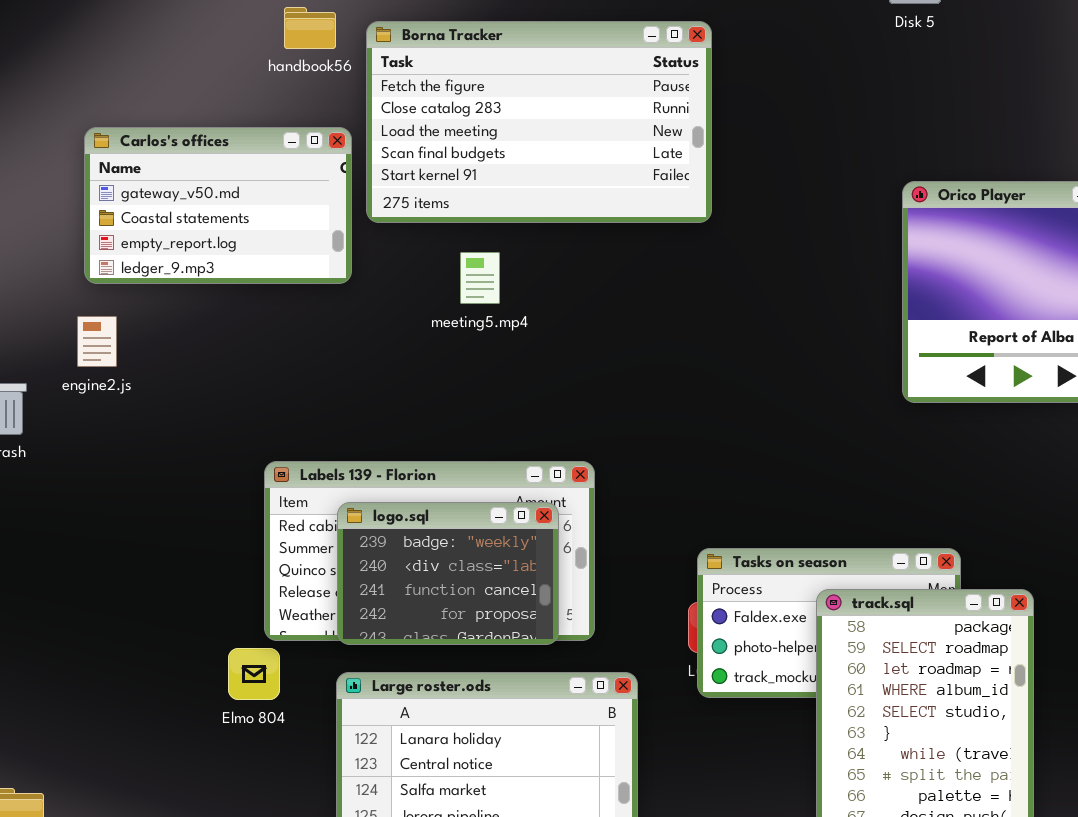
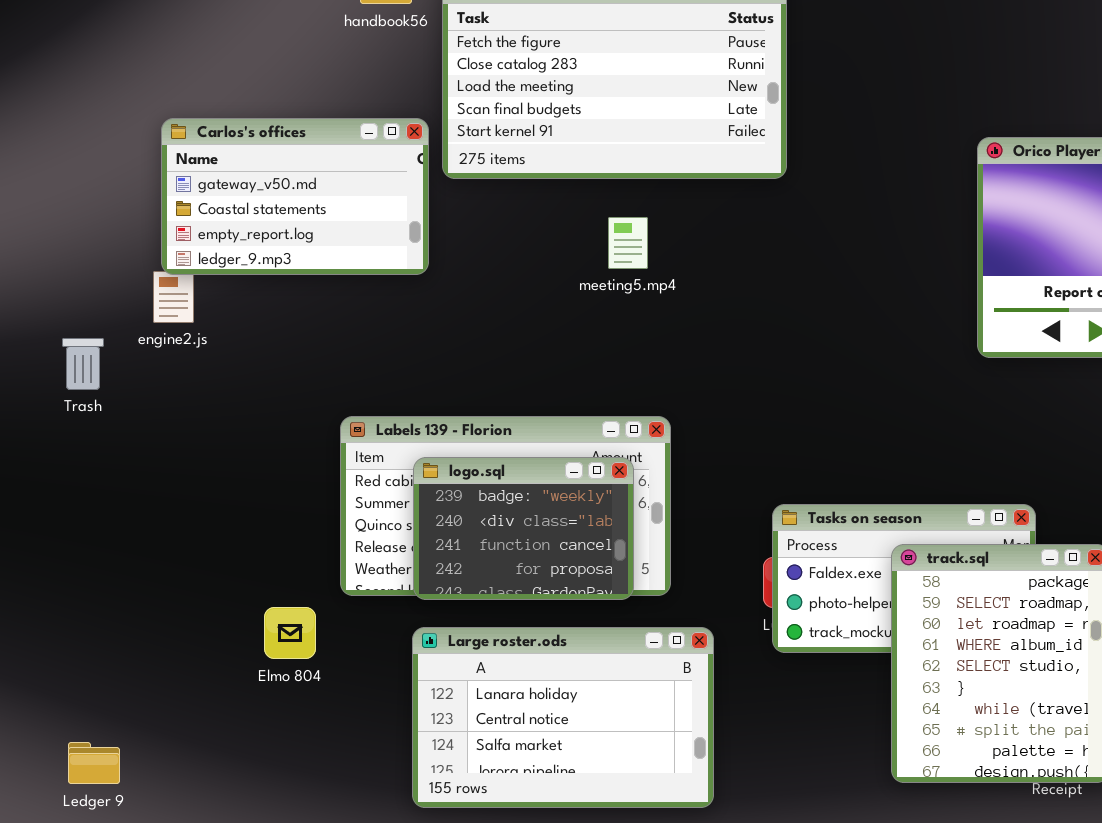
Carlos's offices: [84,127,352,284] -> [161,118,429,275], moved
meeting5.mp4: [460,252,500,304] -> [608,217,648,269], moved
Elmo 804: [228,648,280,700] -> [264,607,316,659], moved

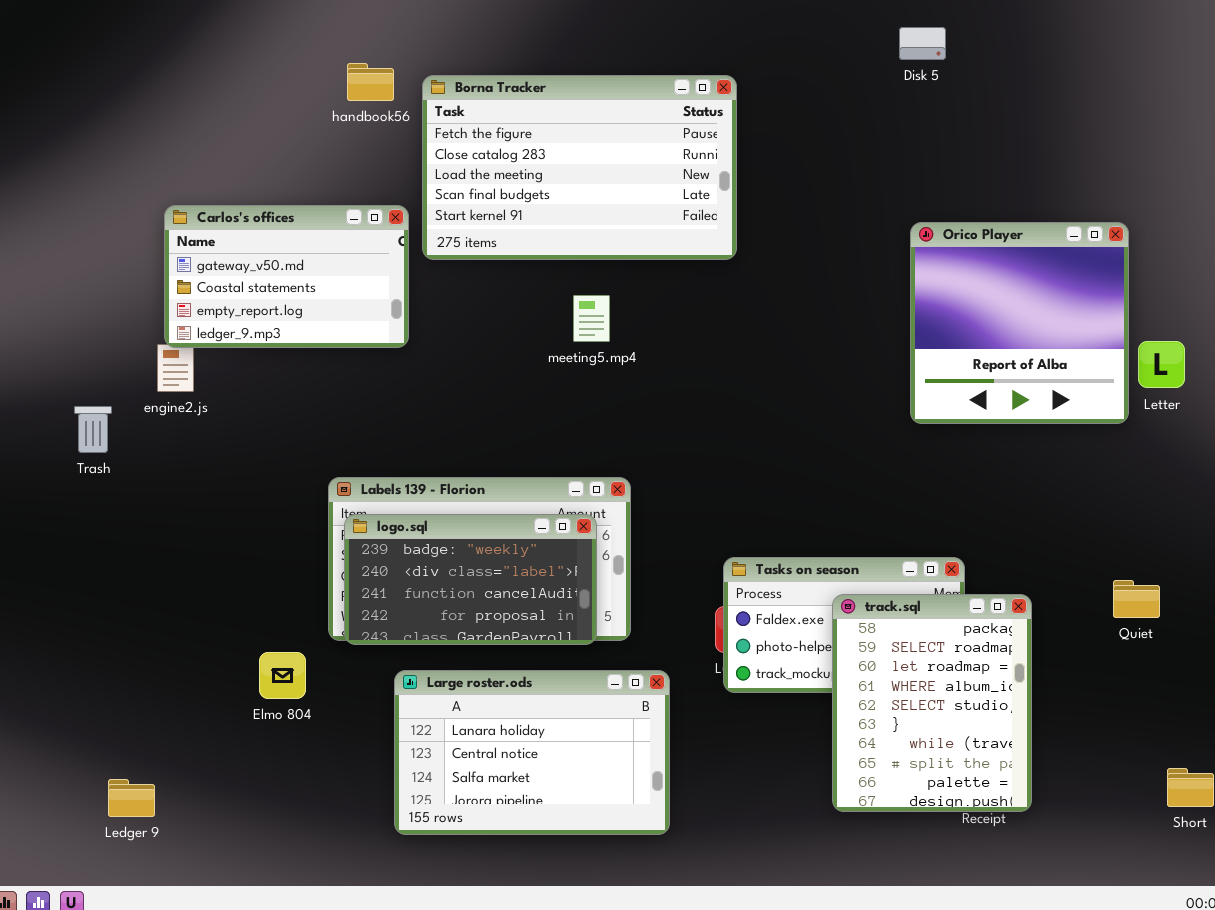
logo.sql: [413,457,634,600] -> [344,514,597,645], resized
Ledger 9: [68,742,120,784] -> [108,779,155,817], moved

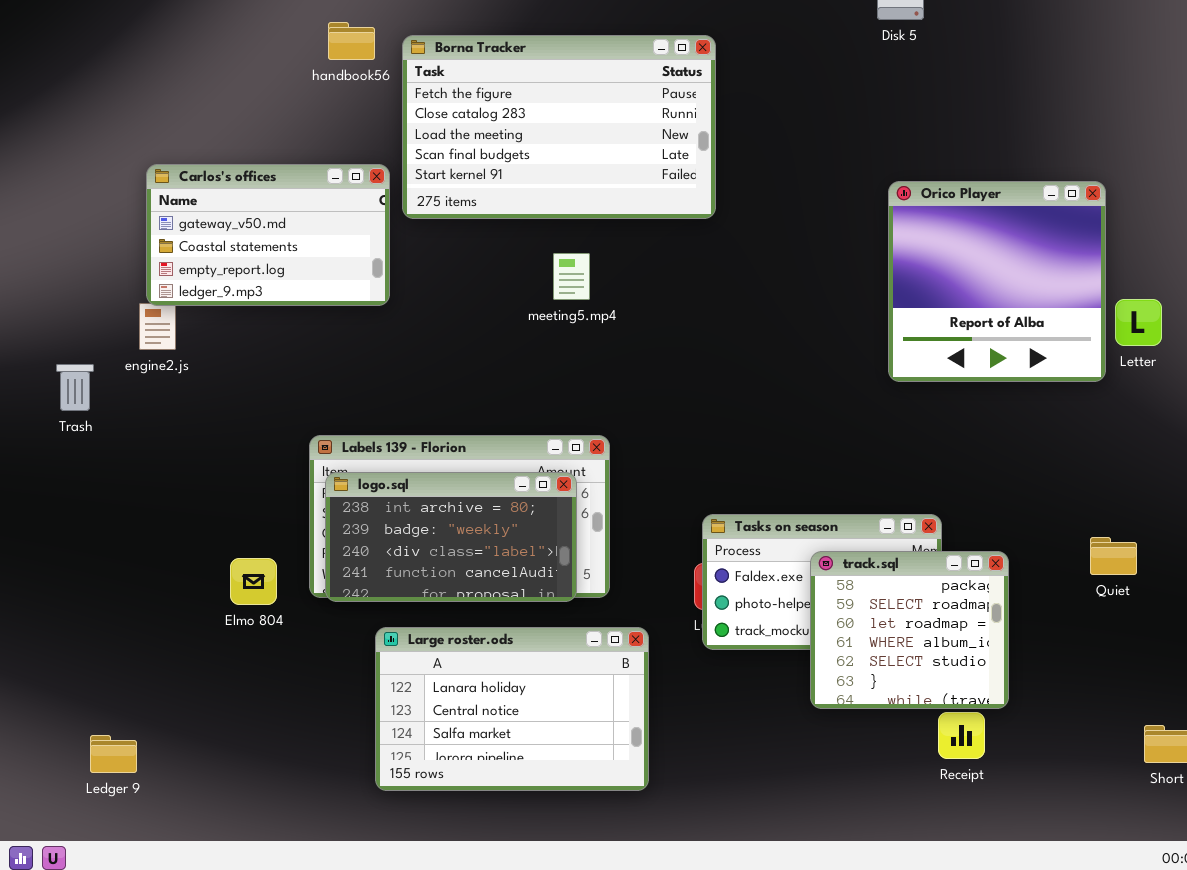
logo.sql: [344,514,597,645] -> [325,472,577,602], scrolled up 1 row
track.sql: [832,594,1032,812] -> [810,551,1009,709], resized
Elmo 804: [259,652,306,699] -> [230,558,277,605], moved

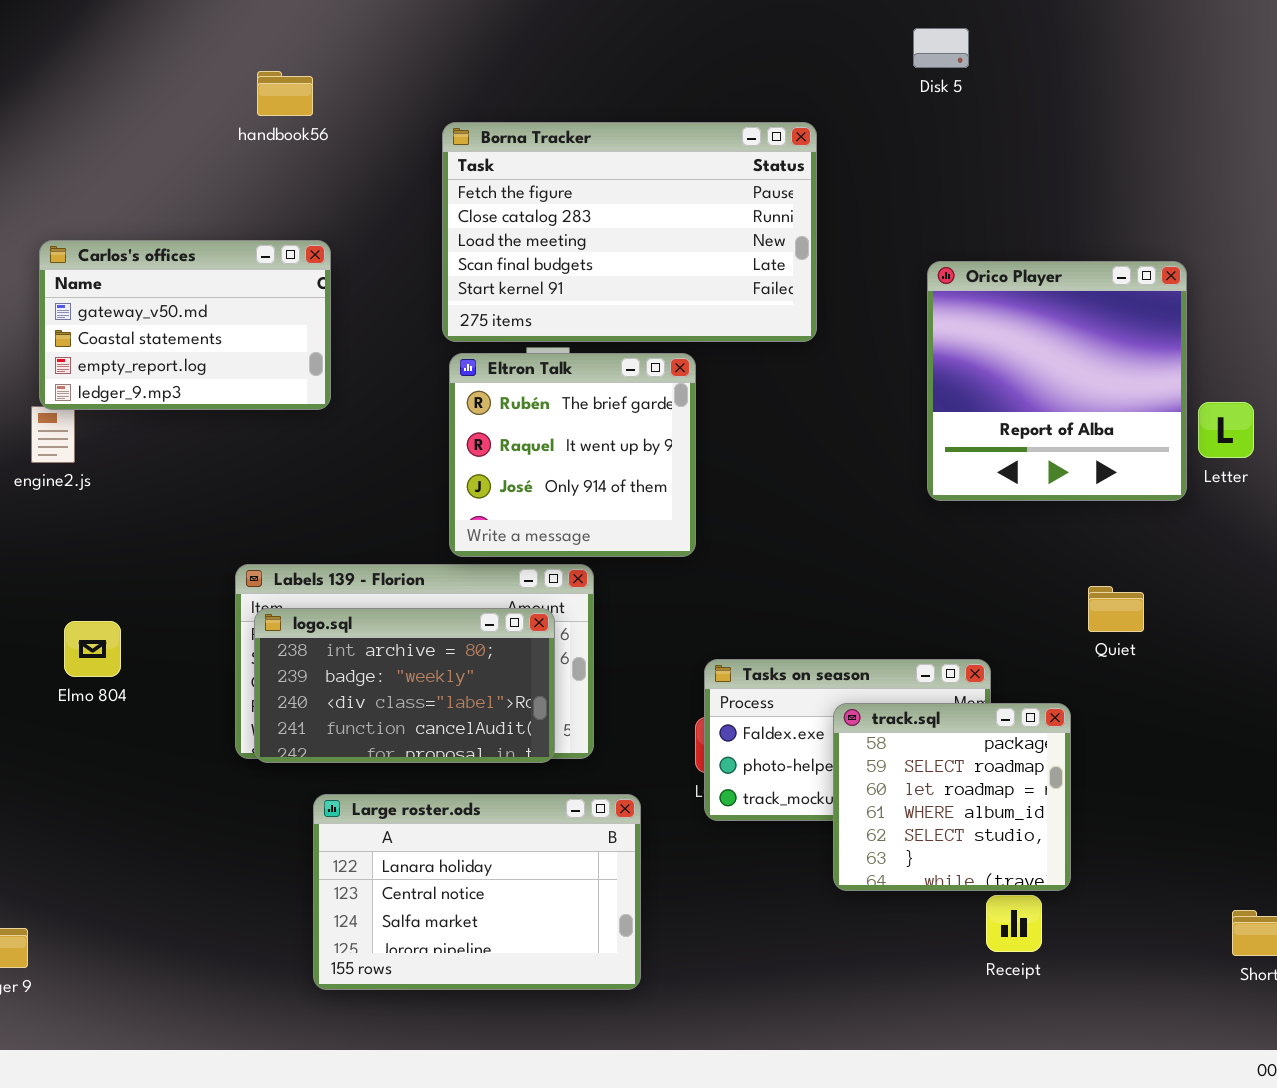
Borna Tracker: [402,35,716,219] -> [442,122,817,342], moved
Eltron Talk: none -> [449,353,696,557], opened
Quiet: [1090,537,1137,575] -> [1088,586,1144,632], moved
Elmo 804: [230,558,277,605] -> [64,621,121,677], moved

